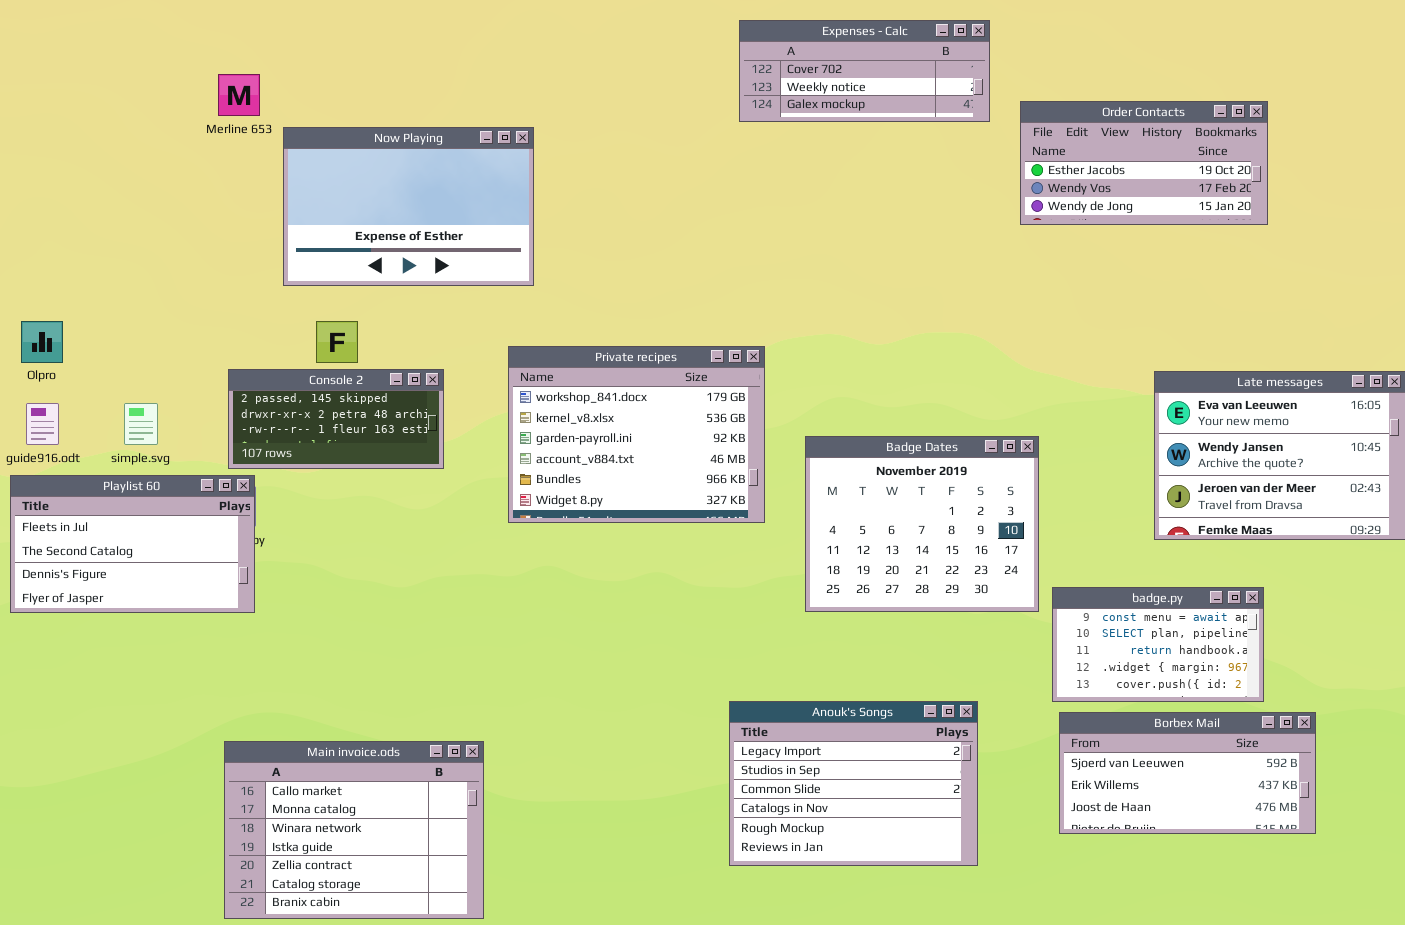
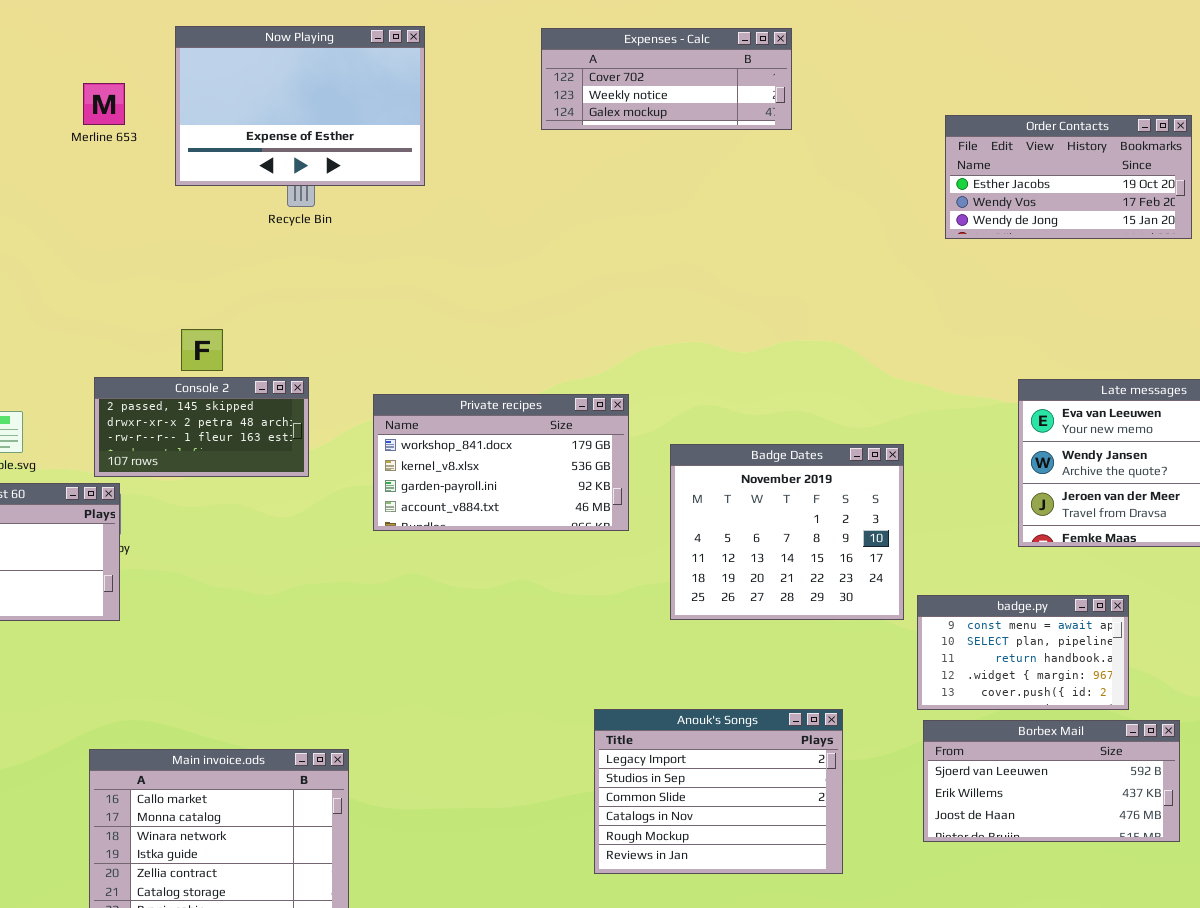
Expenses - Calc: [739,20,990,122] -> [541,28,792,130], moved
Order Contacts: [1020,101,1268,225] -> [945,115,1192,239], moved
Now Playing: [283,127,534,286] -> [175,26,425,186], moved
Private recipes: [508,346,765,523] -> [373,394,629,531], resized

